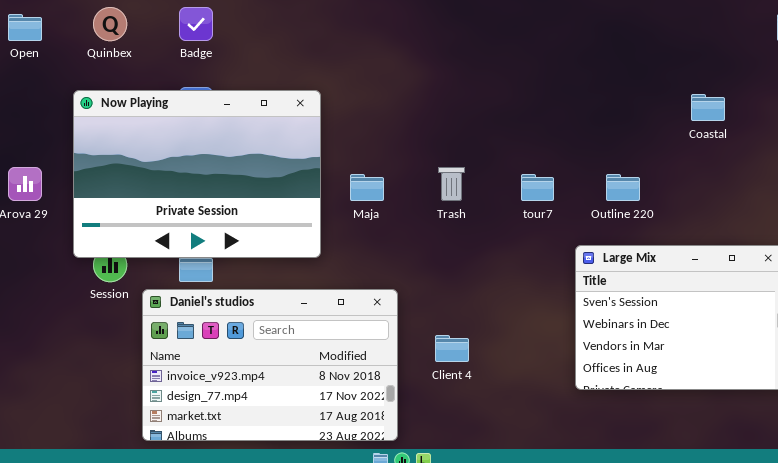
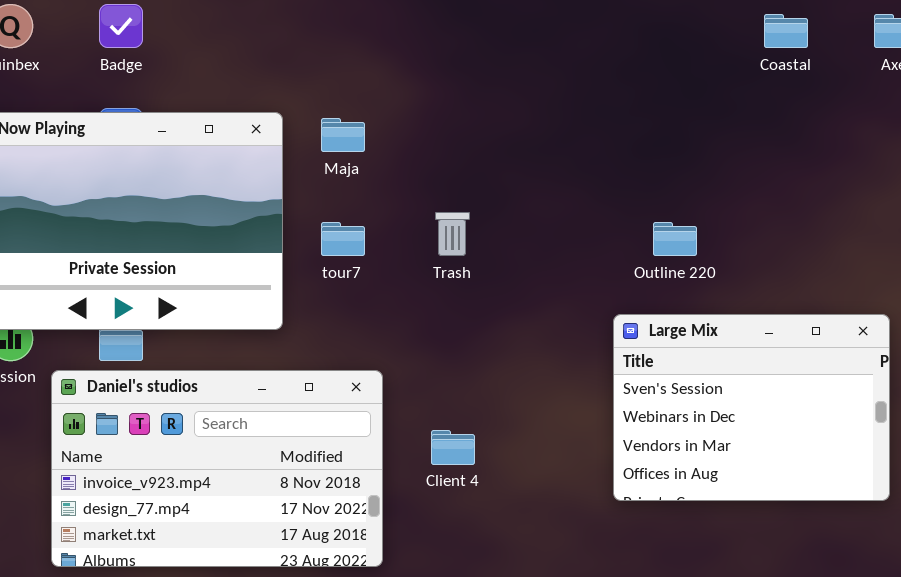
Coastal: [691,94,725,121] -> [764,14,808,48], moved
Maja: [350,174,384,201] -> [321,118,365,152], moved
tour7: [521,174,554,201] -> [321,222,365,256], moved

